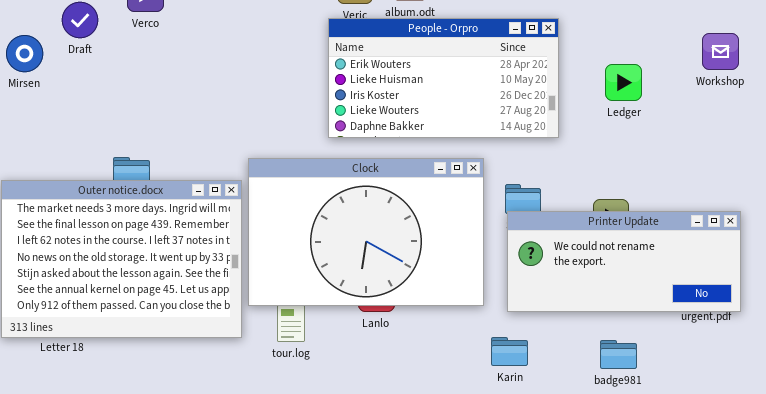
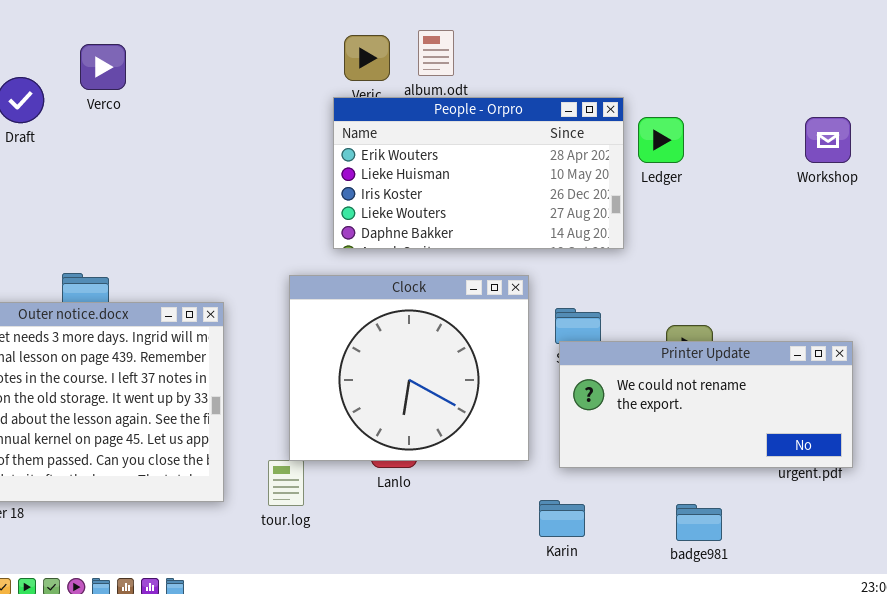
Ledger: [605,64,642,101] -> [638,117,684,163], moved
Clock: [248,158,484,306] -> [289,275,529,461], resized

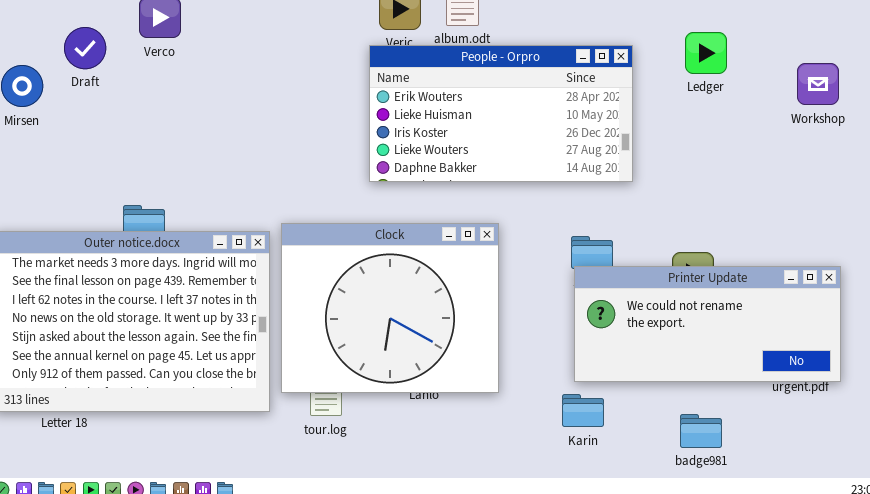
Ledger: [638,117,684,163] -> [685,32,727,74], moved
Clock: [289,275,529,461] -> [281,223,499,393], moved
Karin: [539,500,585,537] -> [562,394,604,427], moved

